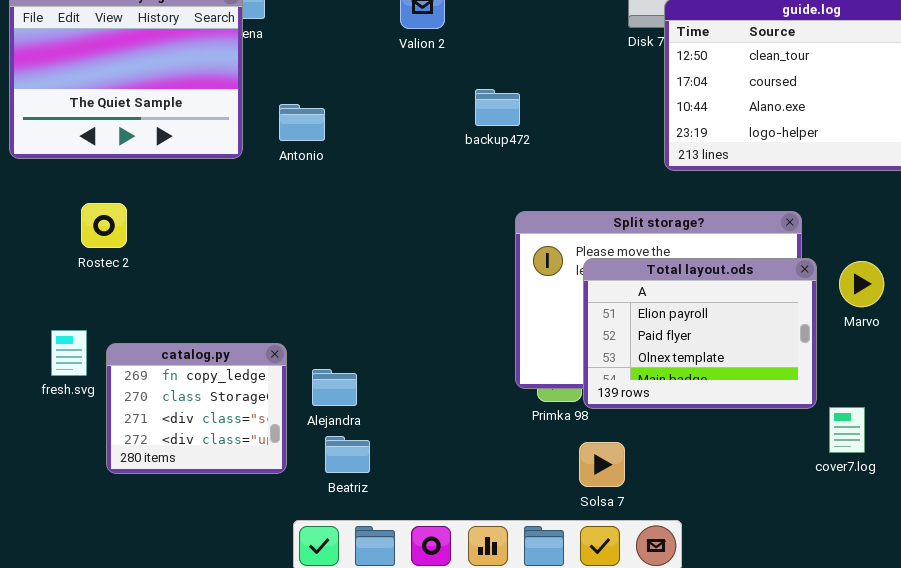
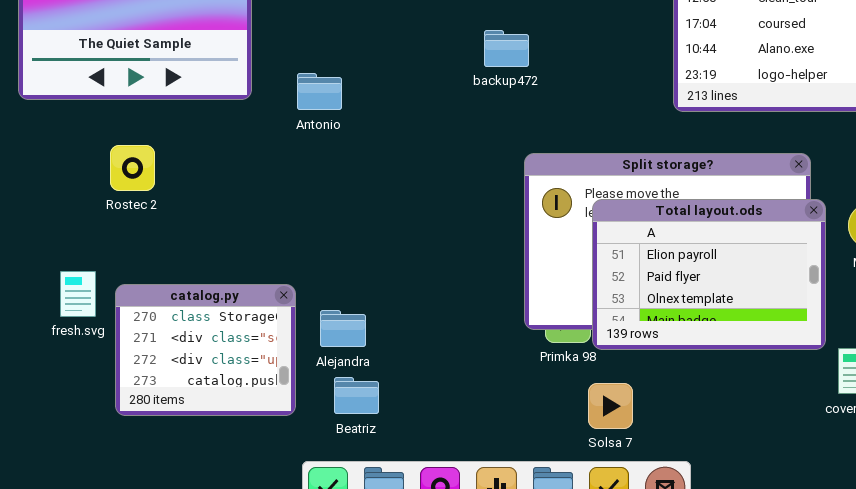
Antonio: [279,104,325,141] -> [297,73,342,110], moved
Rostec 2: [81,203,127,248] -> [110,145,155,191], moved
catalog.py: [106,343,287,474] -> [115,284,296,416], scrolled down 1 row

